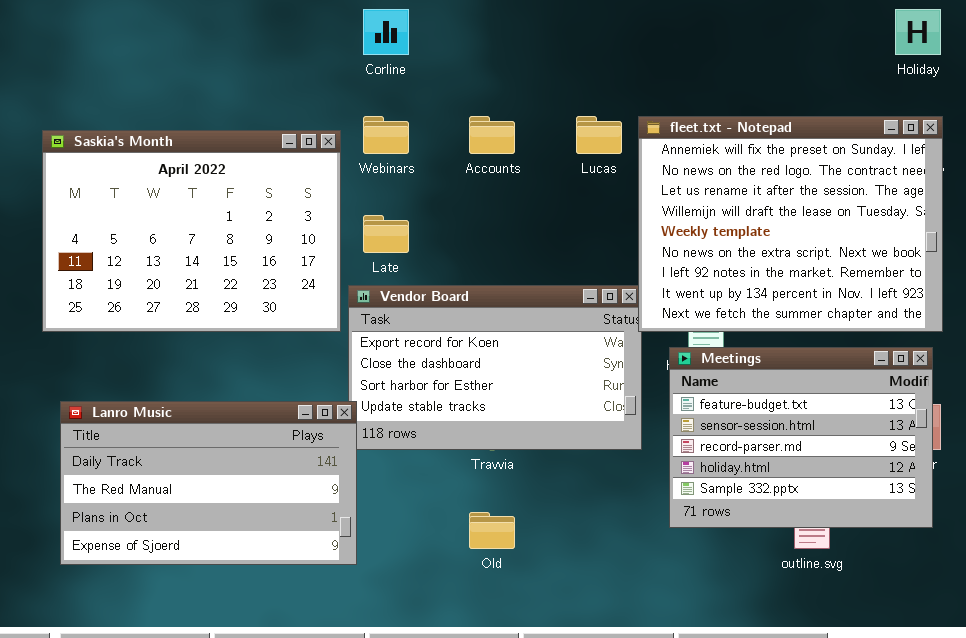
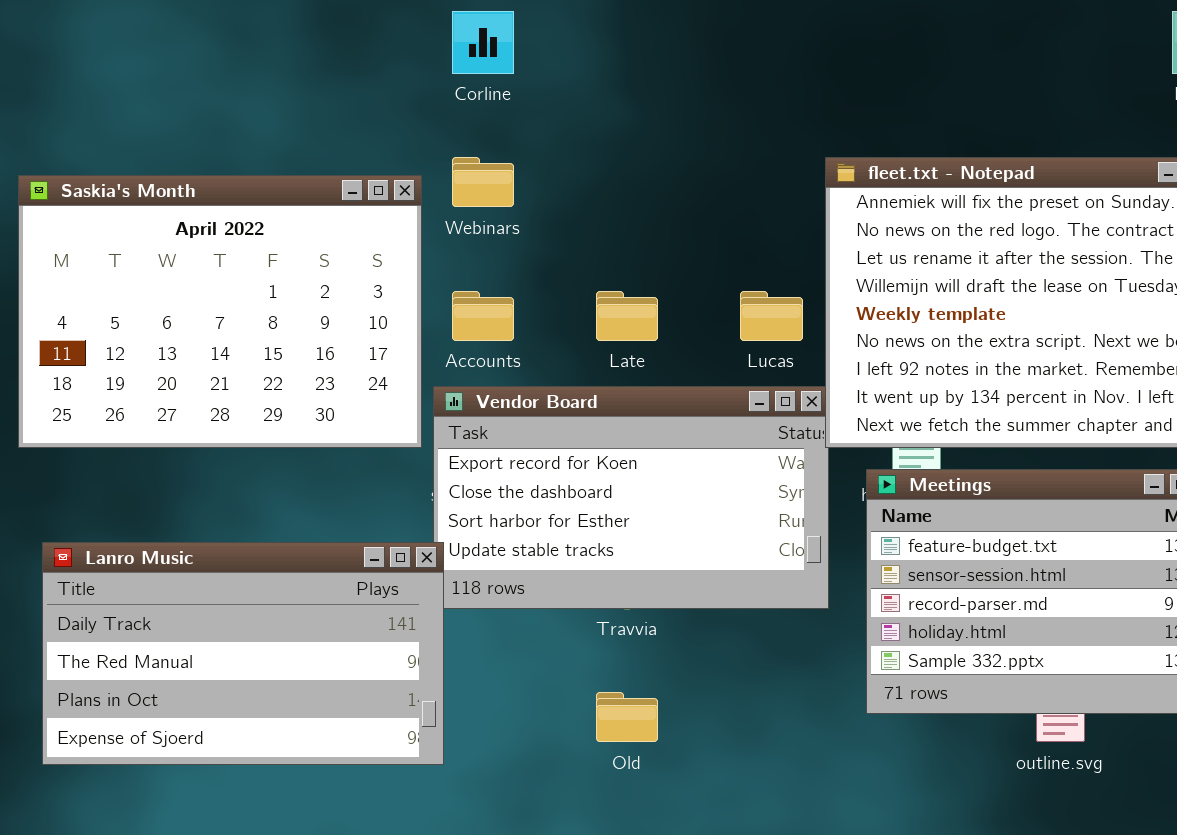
Accounts: [469,116,515,154] -> [452,291,514,341], moved
Lucas: [576,116,622,154] -> [740,291,803,341], moved
Late: [363,215,409,253] -> [596,291,658,341], moved

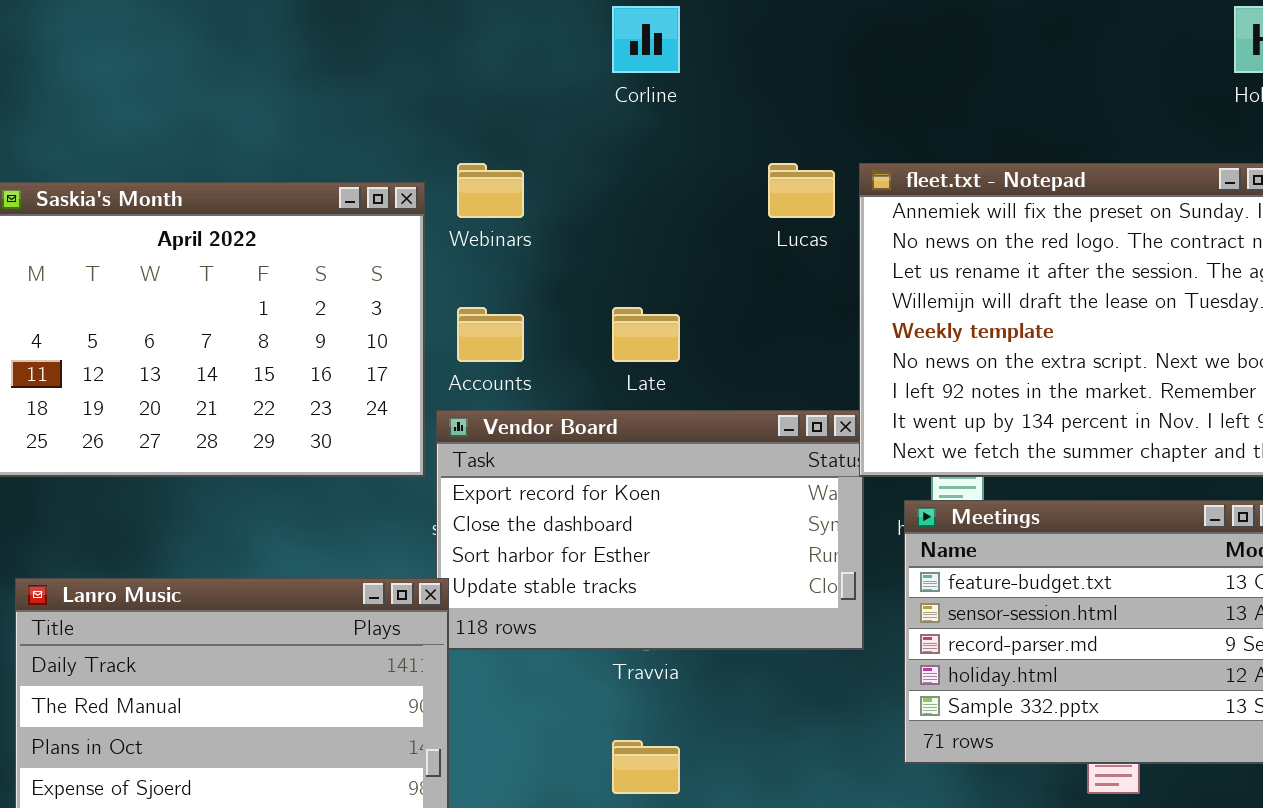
Corline: [452,11,514,74] -> [612,6,680,73], moved
Lucas: [740,291,803,341] -> [768,163,835,218], moved

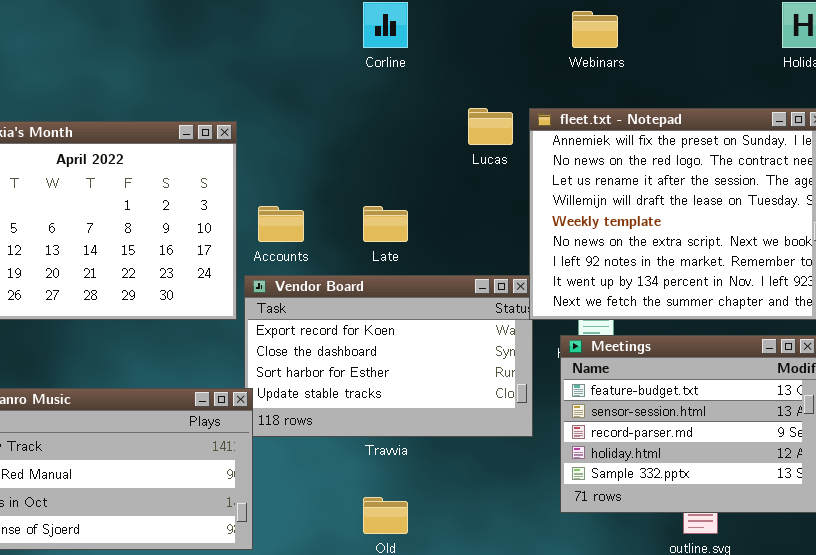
Webinars: [457,163,524,218] -> [572,11,618,48], moved

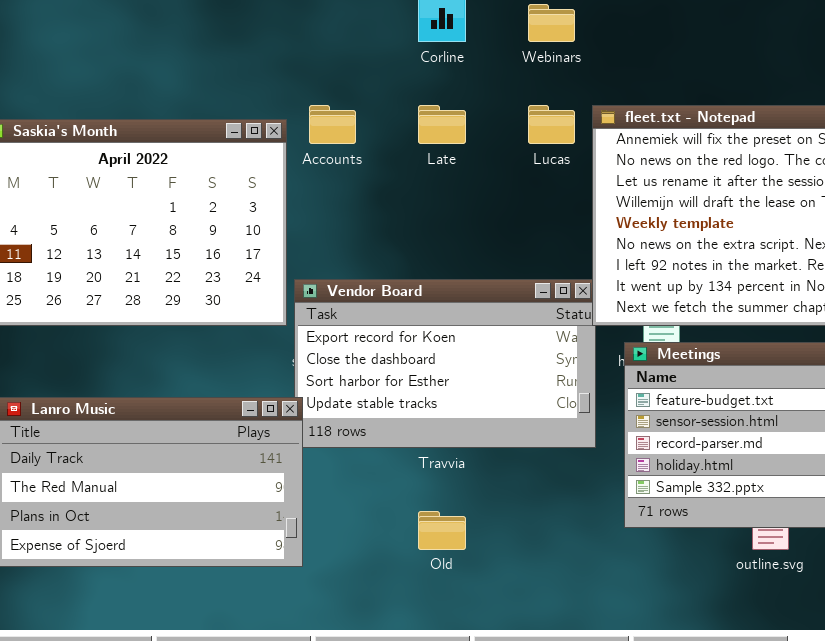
Webinars: [572,11,618,48] -> [528,4,575,42], moved
Accounts: [258,206,304,242] -> [309,105,356,144], moved
Late: [363,206,408,242] -> [418,105,466,144], moved

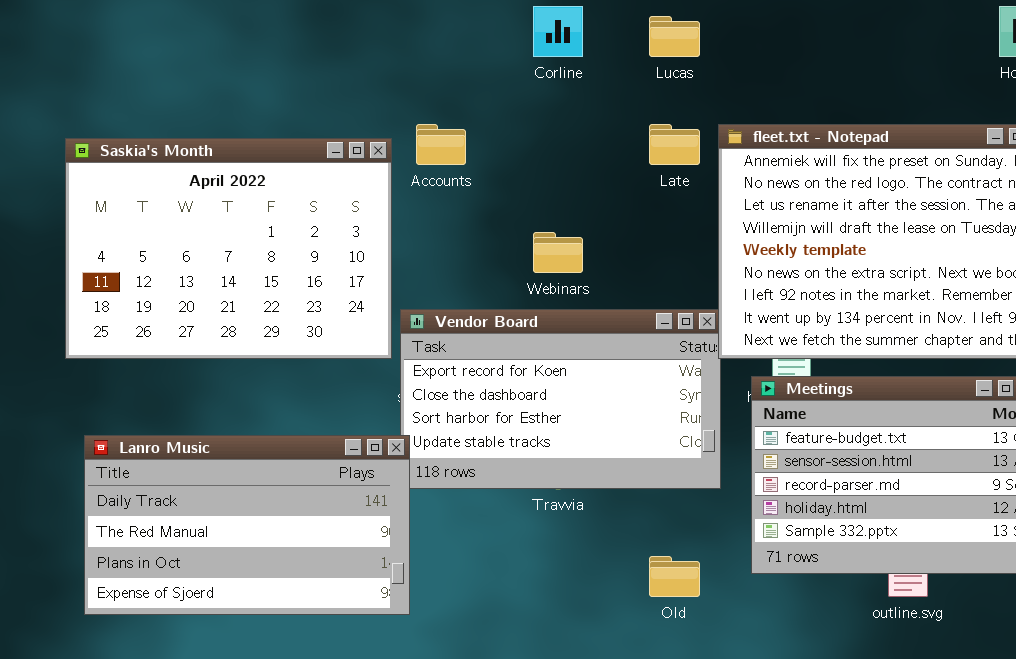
Webinars: [528,4,575,42] -> [533,232,583,273], moved
Late: [418,105,466,144] -> [649,124,700,165], moved
Lucas: [528,105,575,144] -> [649,16,700,57], moved
Old: [418,511,466,550] -> [649,556,700,597], moved

